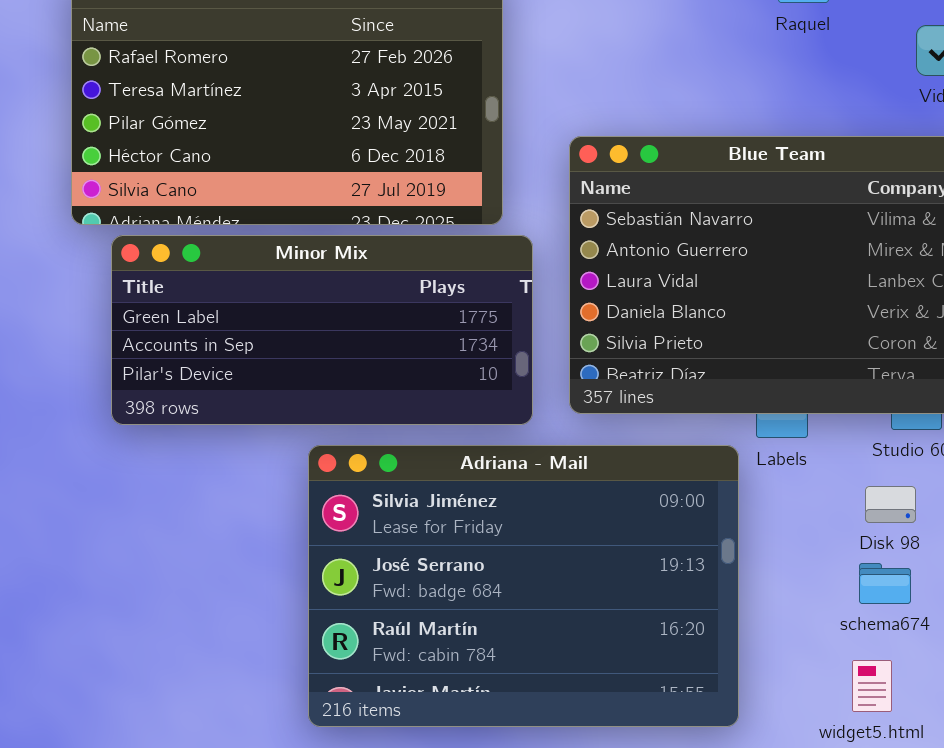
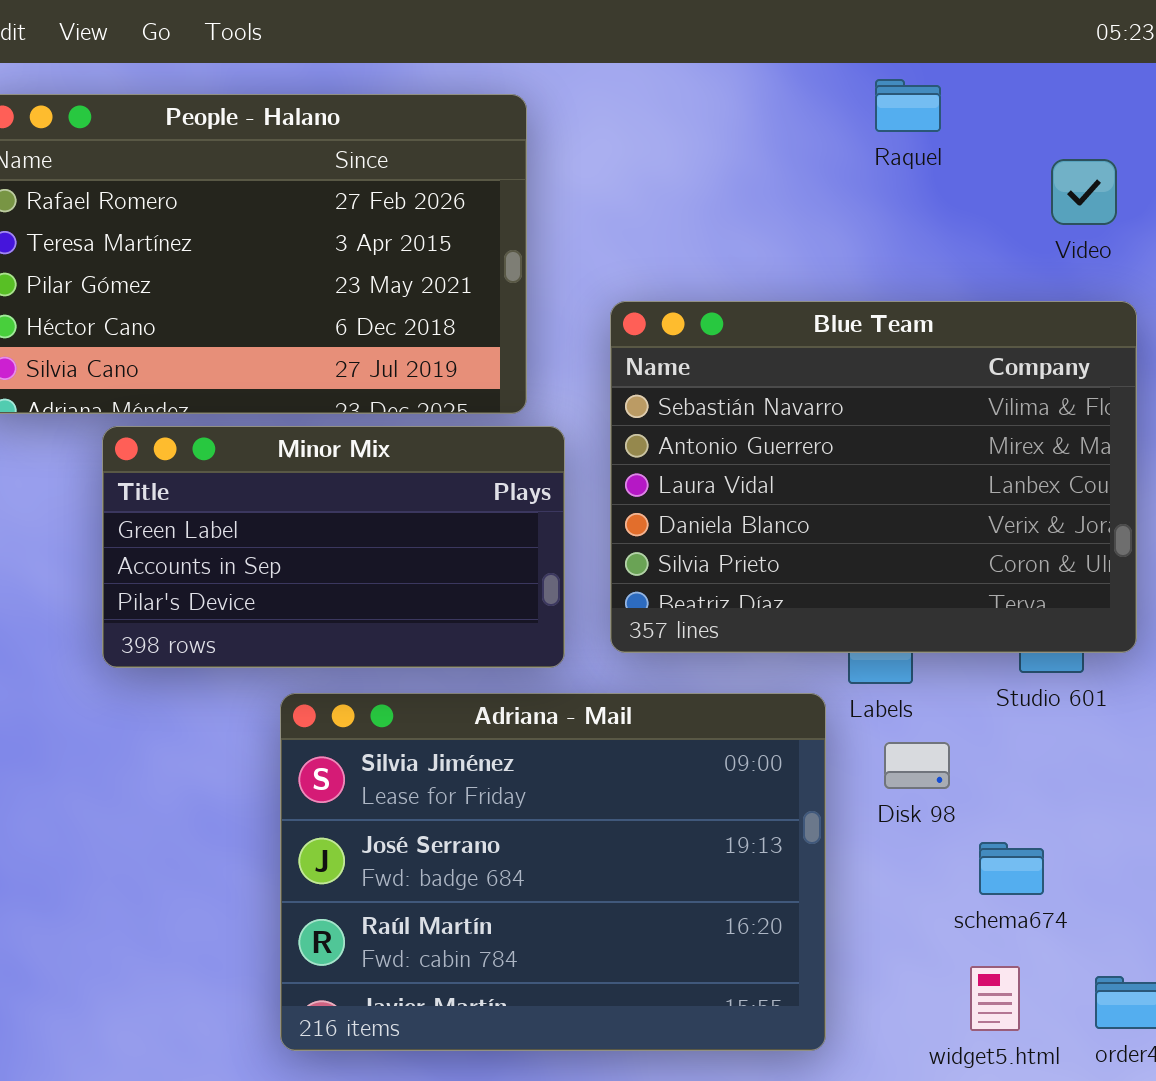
Minor Mix: [111,235,533,425] -> [102,426,565,668], resized
Disk 98: [865,486,916,523] -> [884,742,950,789], moved

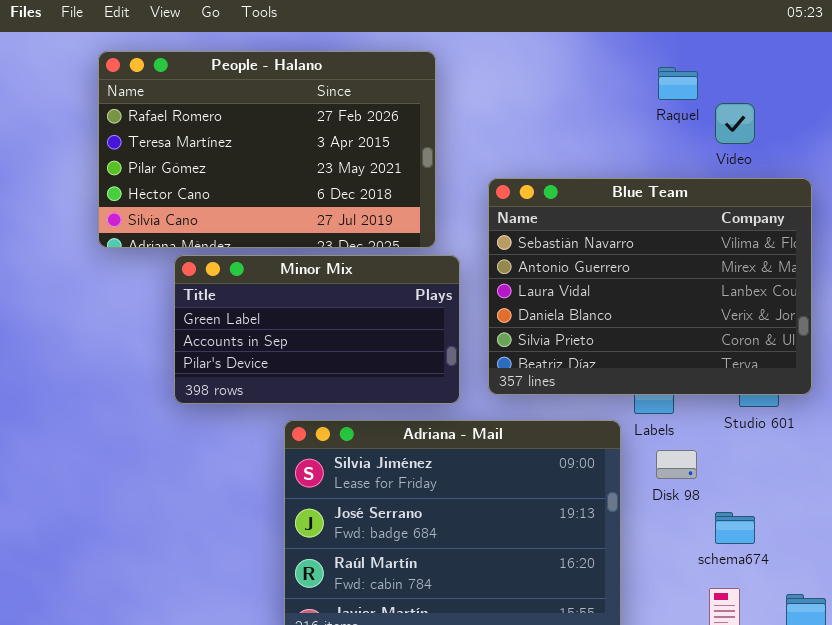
Raquel: [875,79,941,132] -> [658,67,698,100], moved
Video: [1051,159,1117,225] -> [715,103,755,144], moved

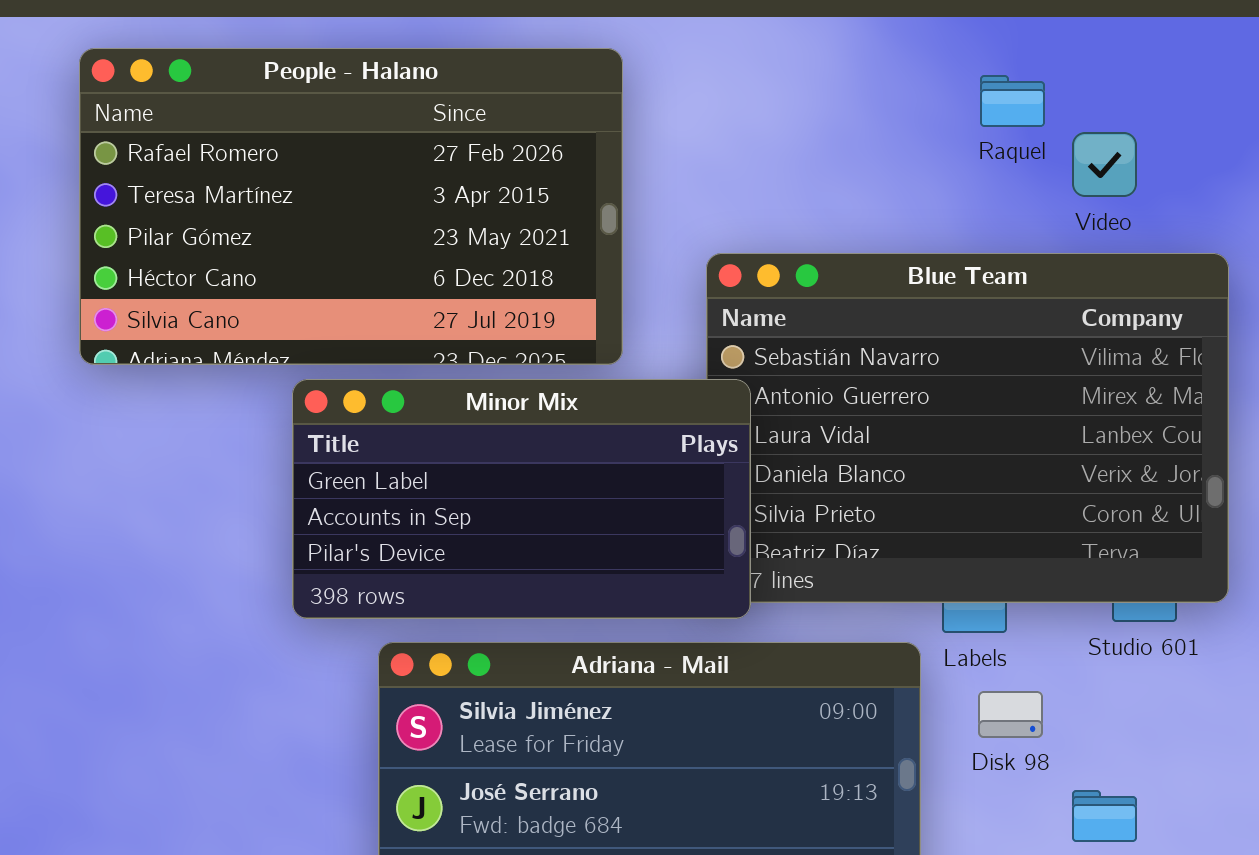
Minor Mix: [174,255,460,404] -> [292,379,751,619], moved

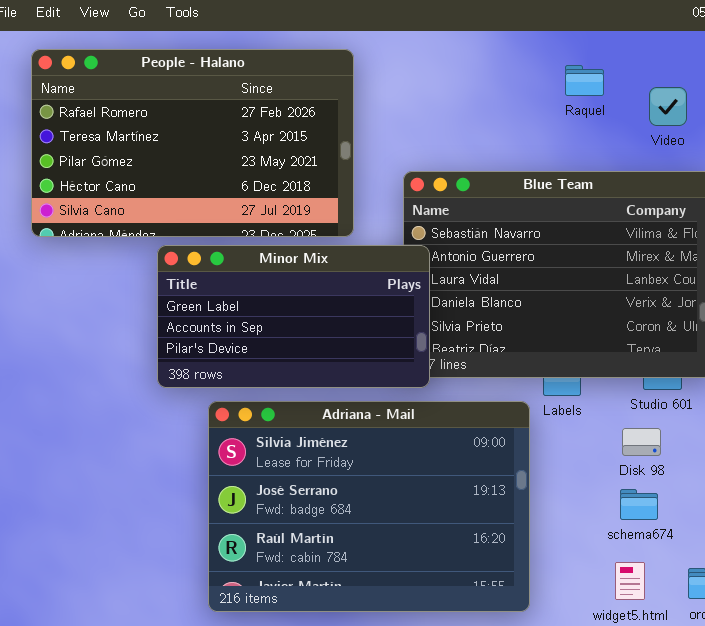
Video: [1072,132,1137,197] -> [649,87,687,126], moved
Disk 98: [978,691,1043,738] -> [622,428,661,456], moved

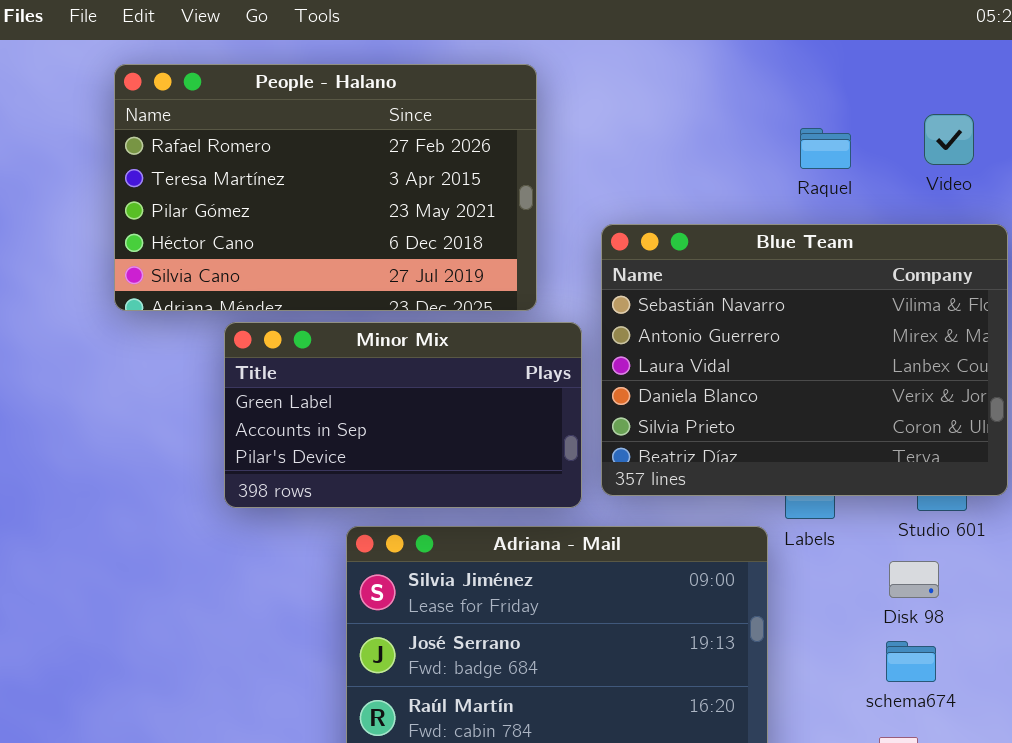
Raquel: [565,65,604,96] -> [800,128,851,169], moved
Minor Mix: [157,245,430,388] -> [224,322,582,508], moved

